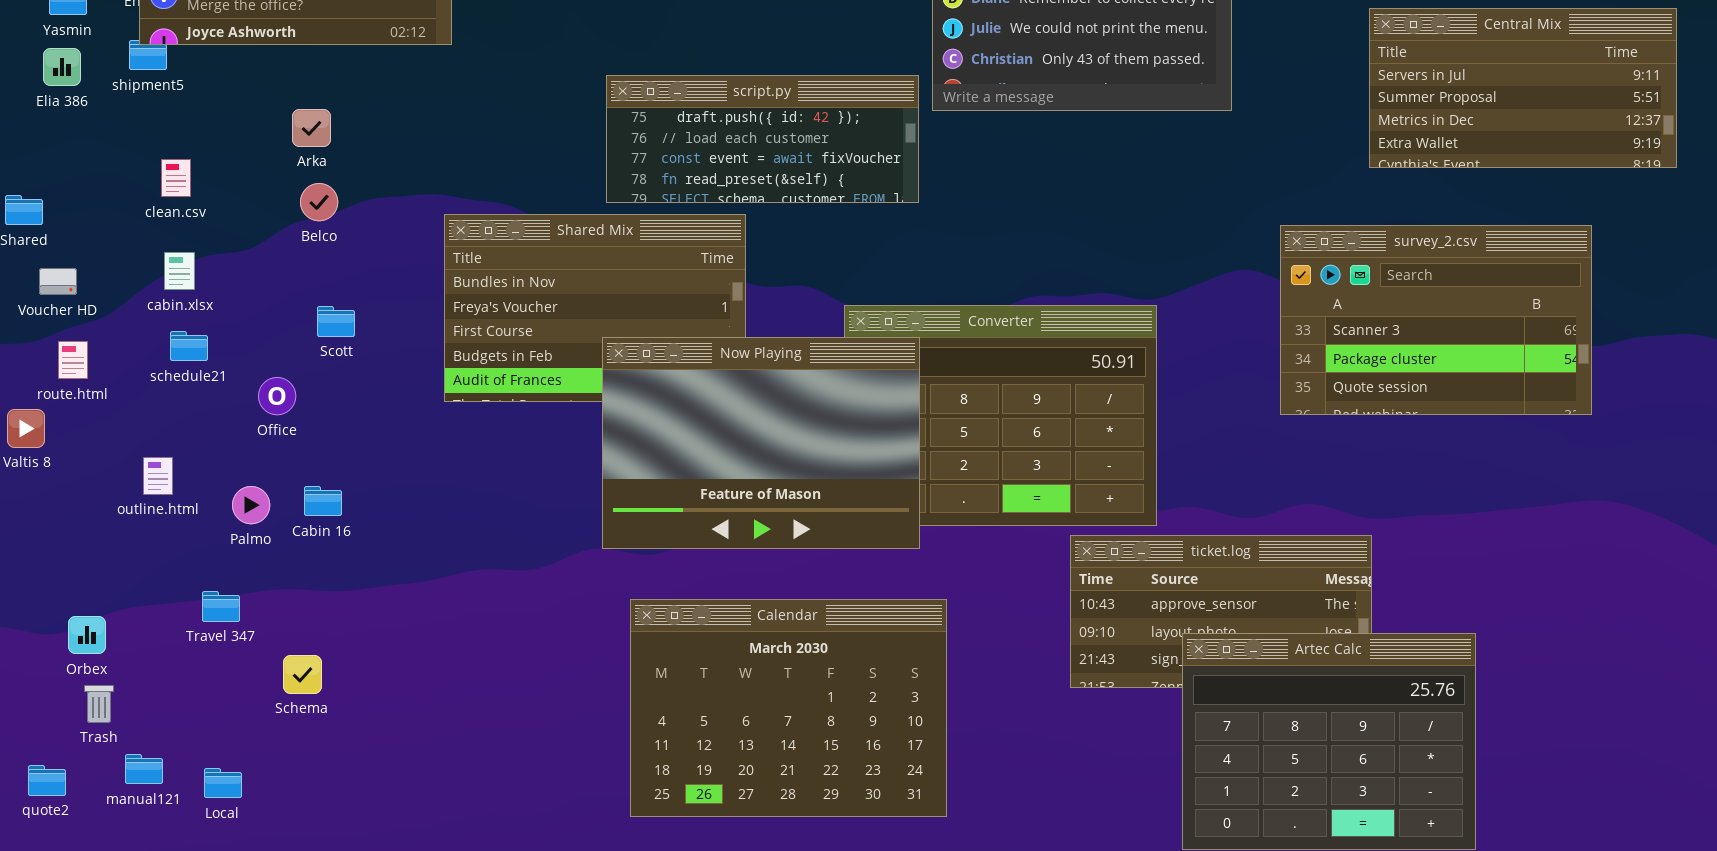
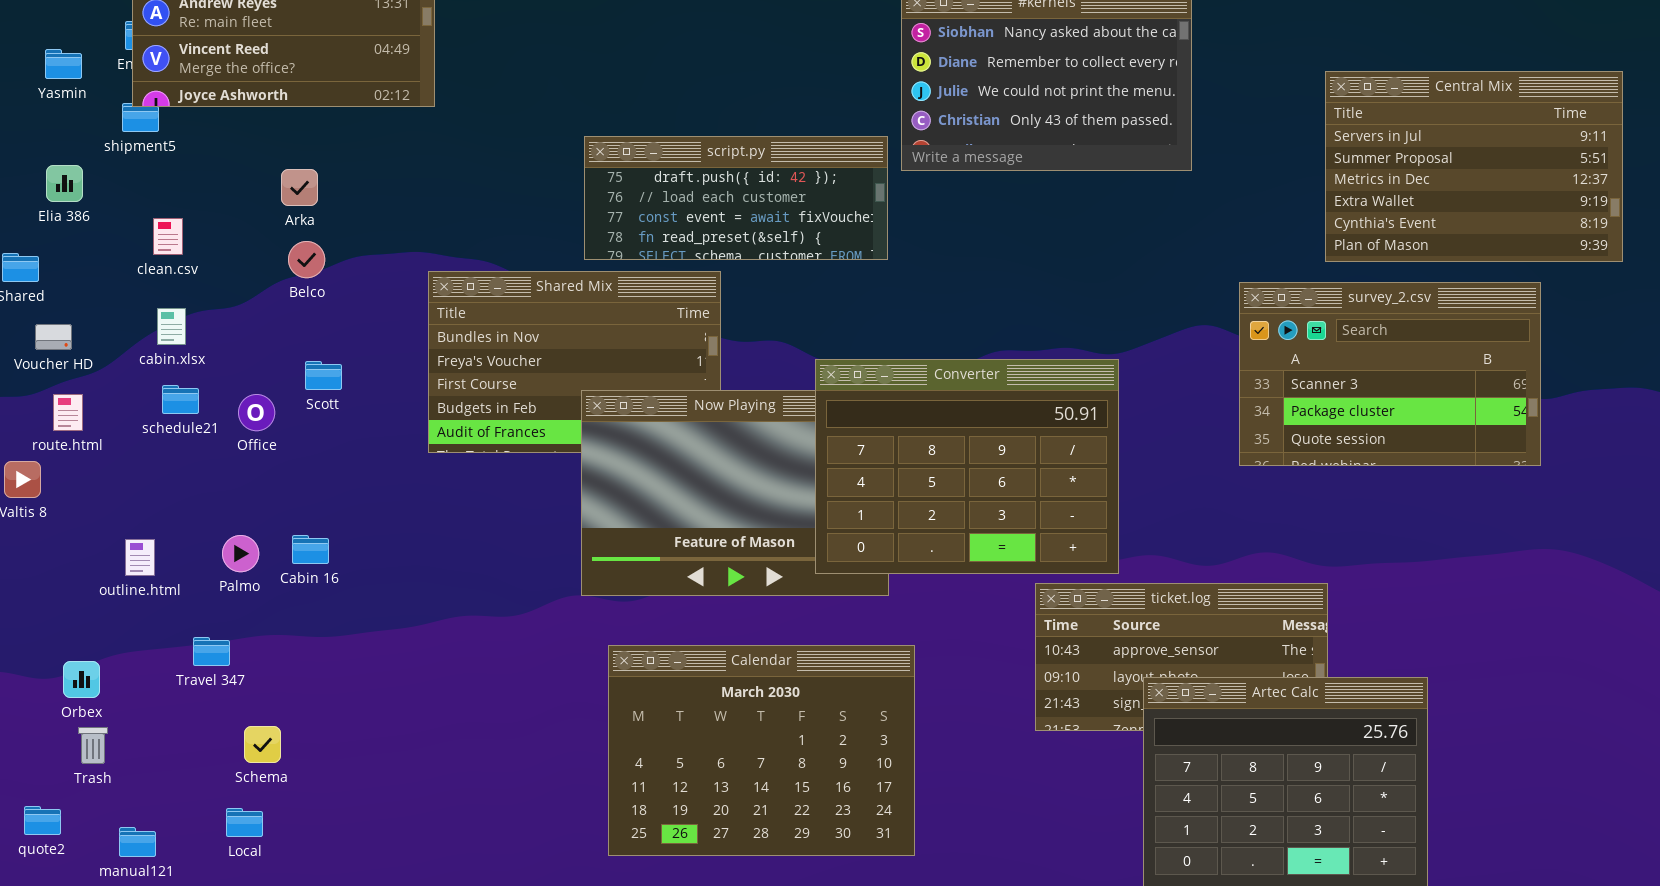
Central Mix: [1369,8,1677,168] -> [1325,71,1623,262], resized
Elia 386: [43,48,81,86] -> [46,165,83,202], moved
Converter: [844,305,1157,526] -> [815,359,1119,574], raised
Office: [258,377,296,415] -> [238,394,275,431], moved
outline.html: [143,457,173,495] -> [125,539,155,576], moved
Schema: [283,655,322,694] -> [244,726,281,763], moved
manual121: [125,754,163,784] -> [119,827,156,857], moved
Local: [204,768,242,798] -> [226,808,263,837], moved

